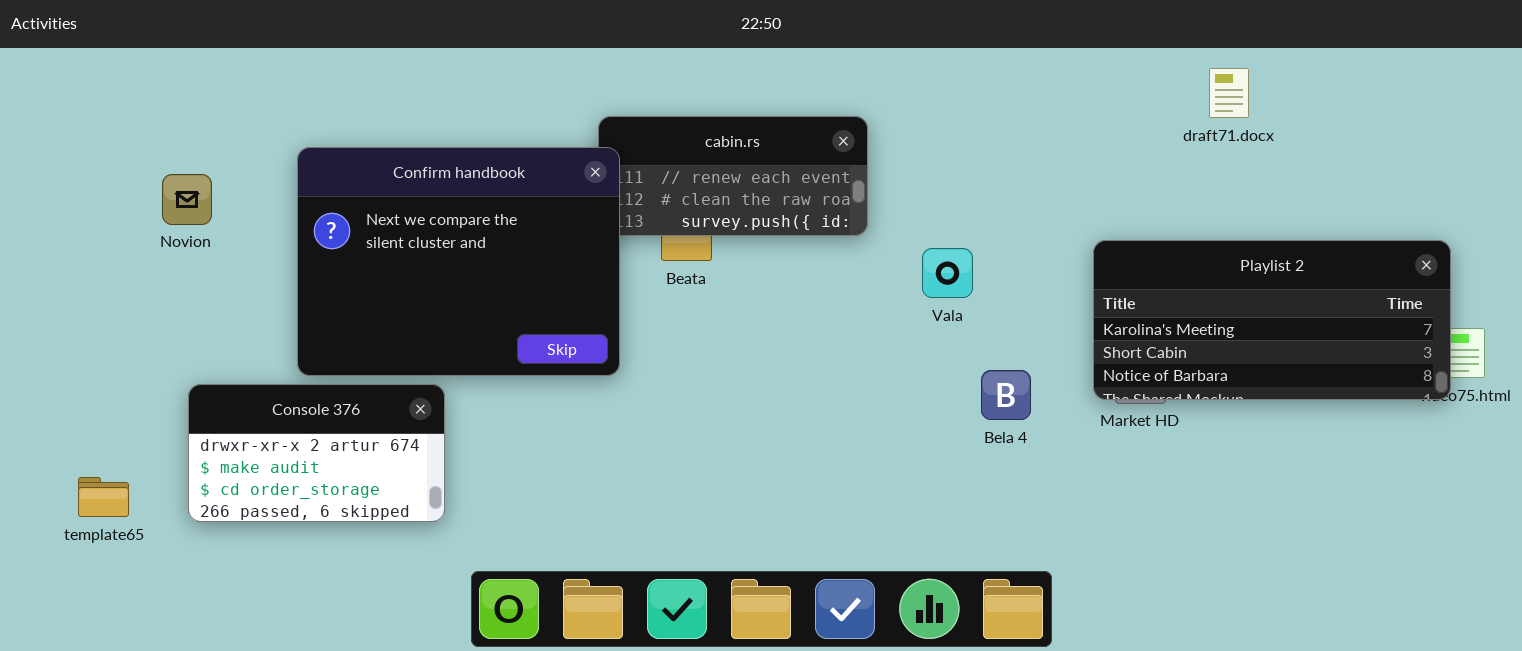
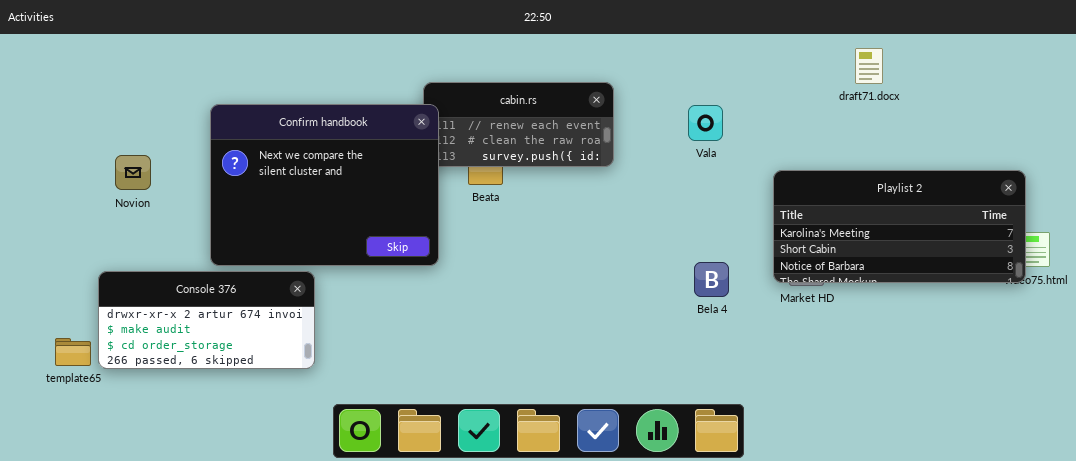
Novion: [162,174,212,225] -> [115,155,151,190], moved
Vala: [922,248,973,298] -> [688,105,723,141], moved
Console 376: [188,384,445,522] -> [98,271,315,369], resized

